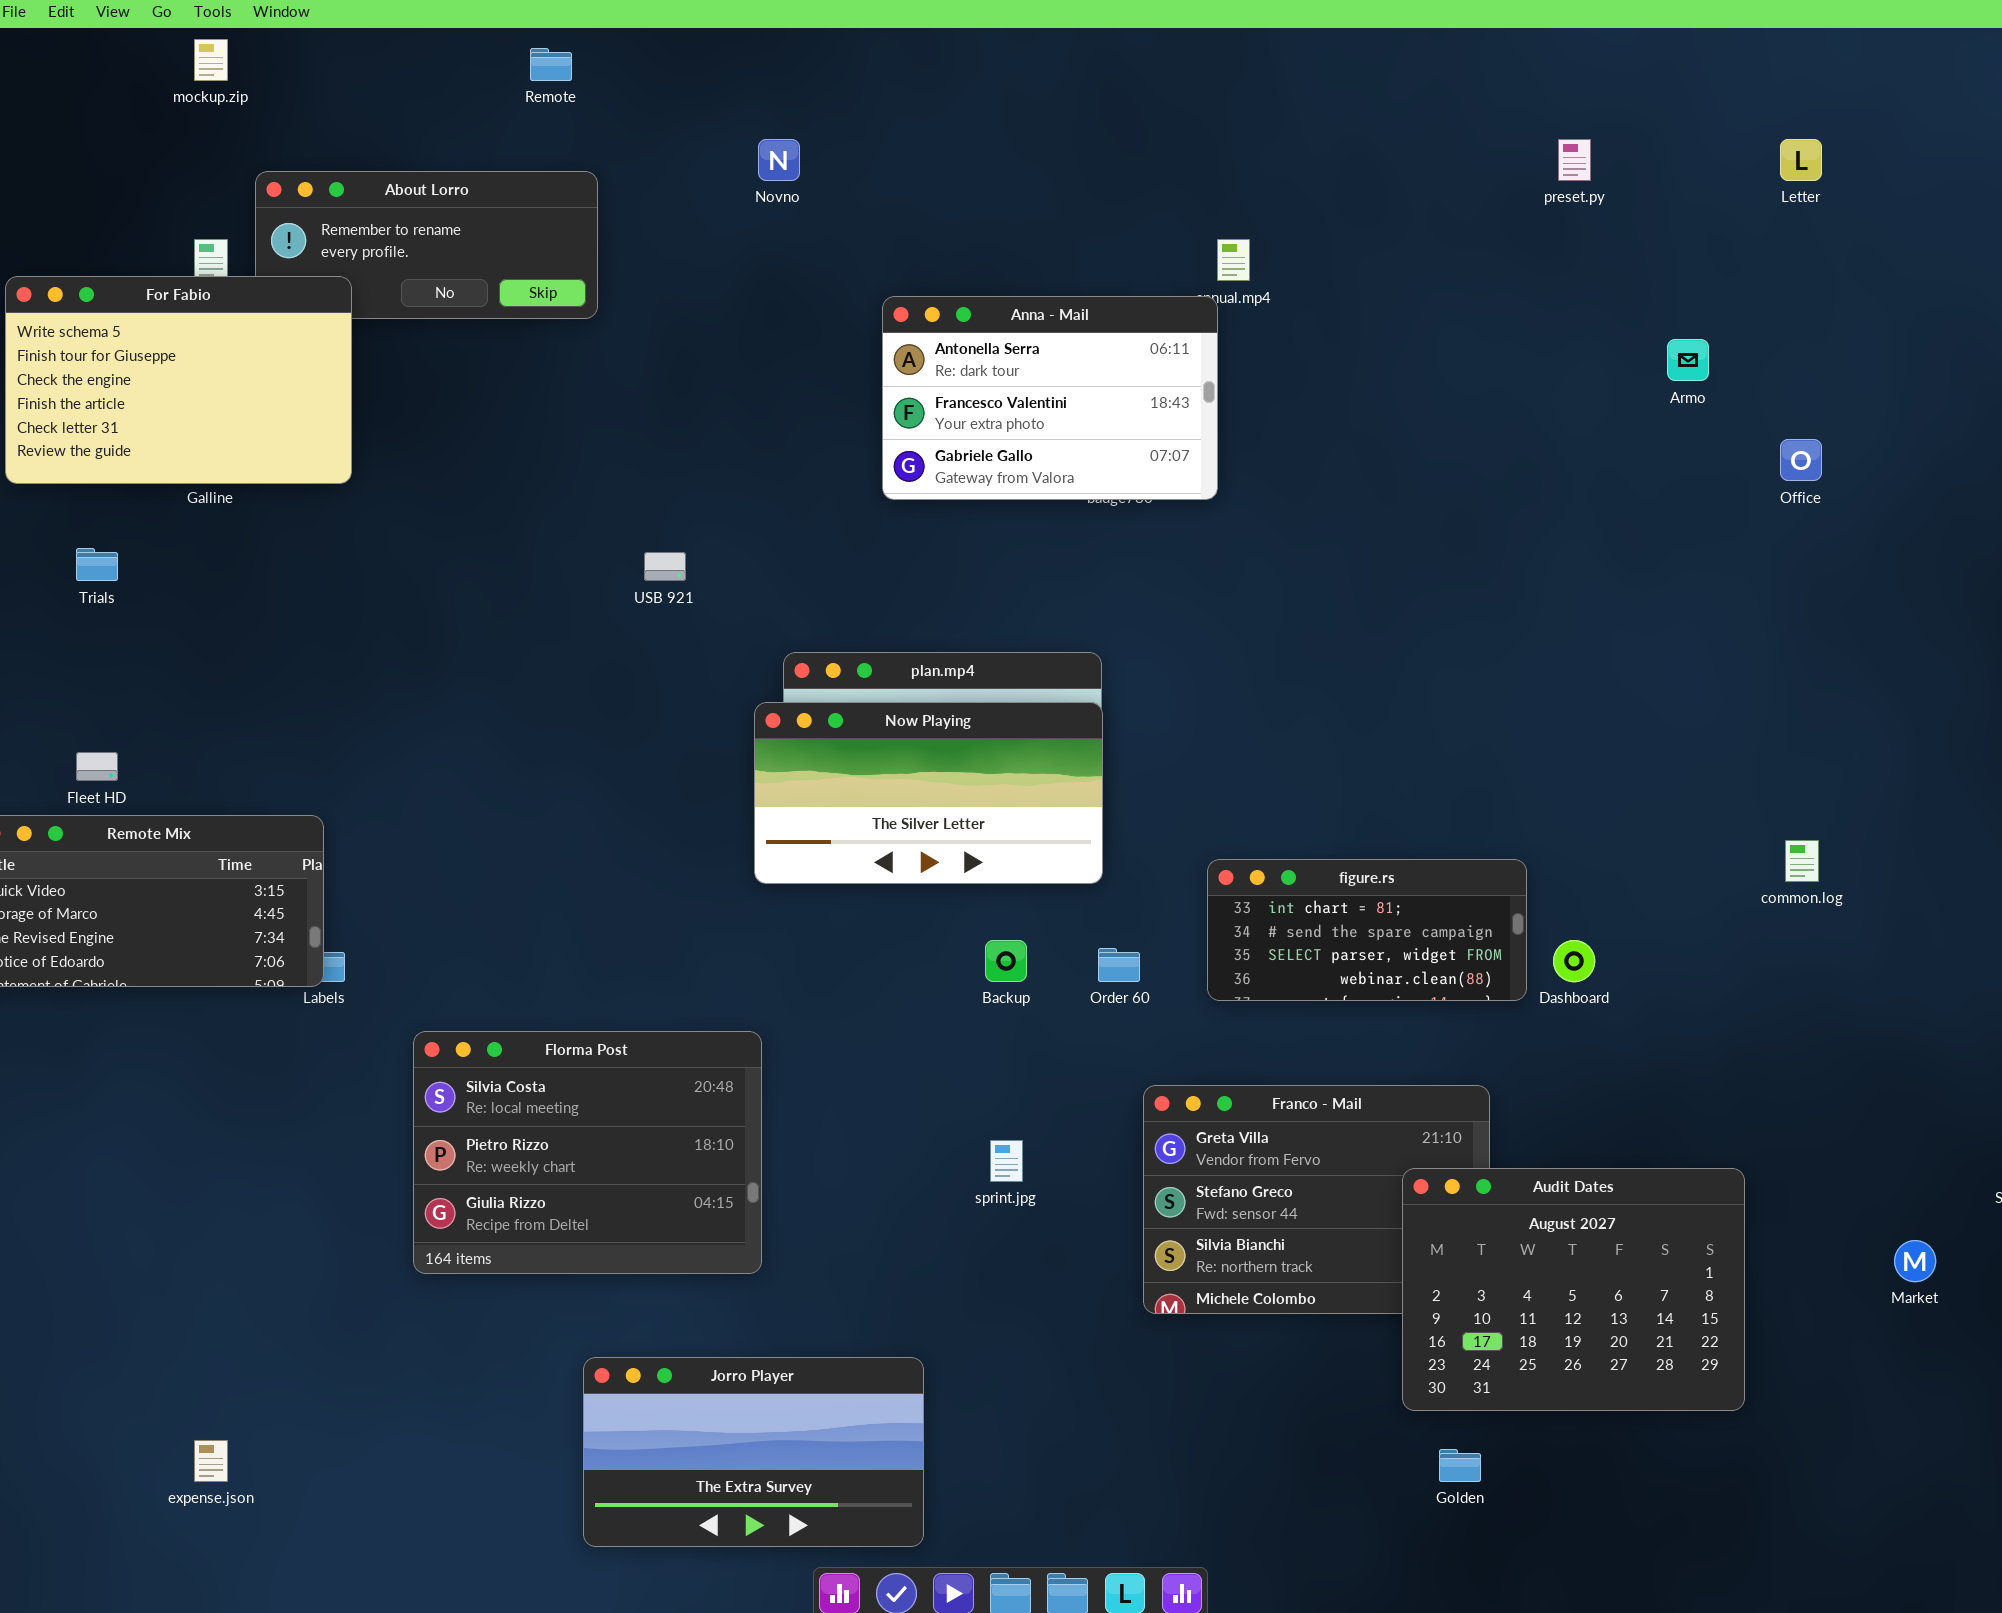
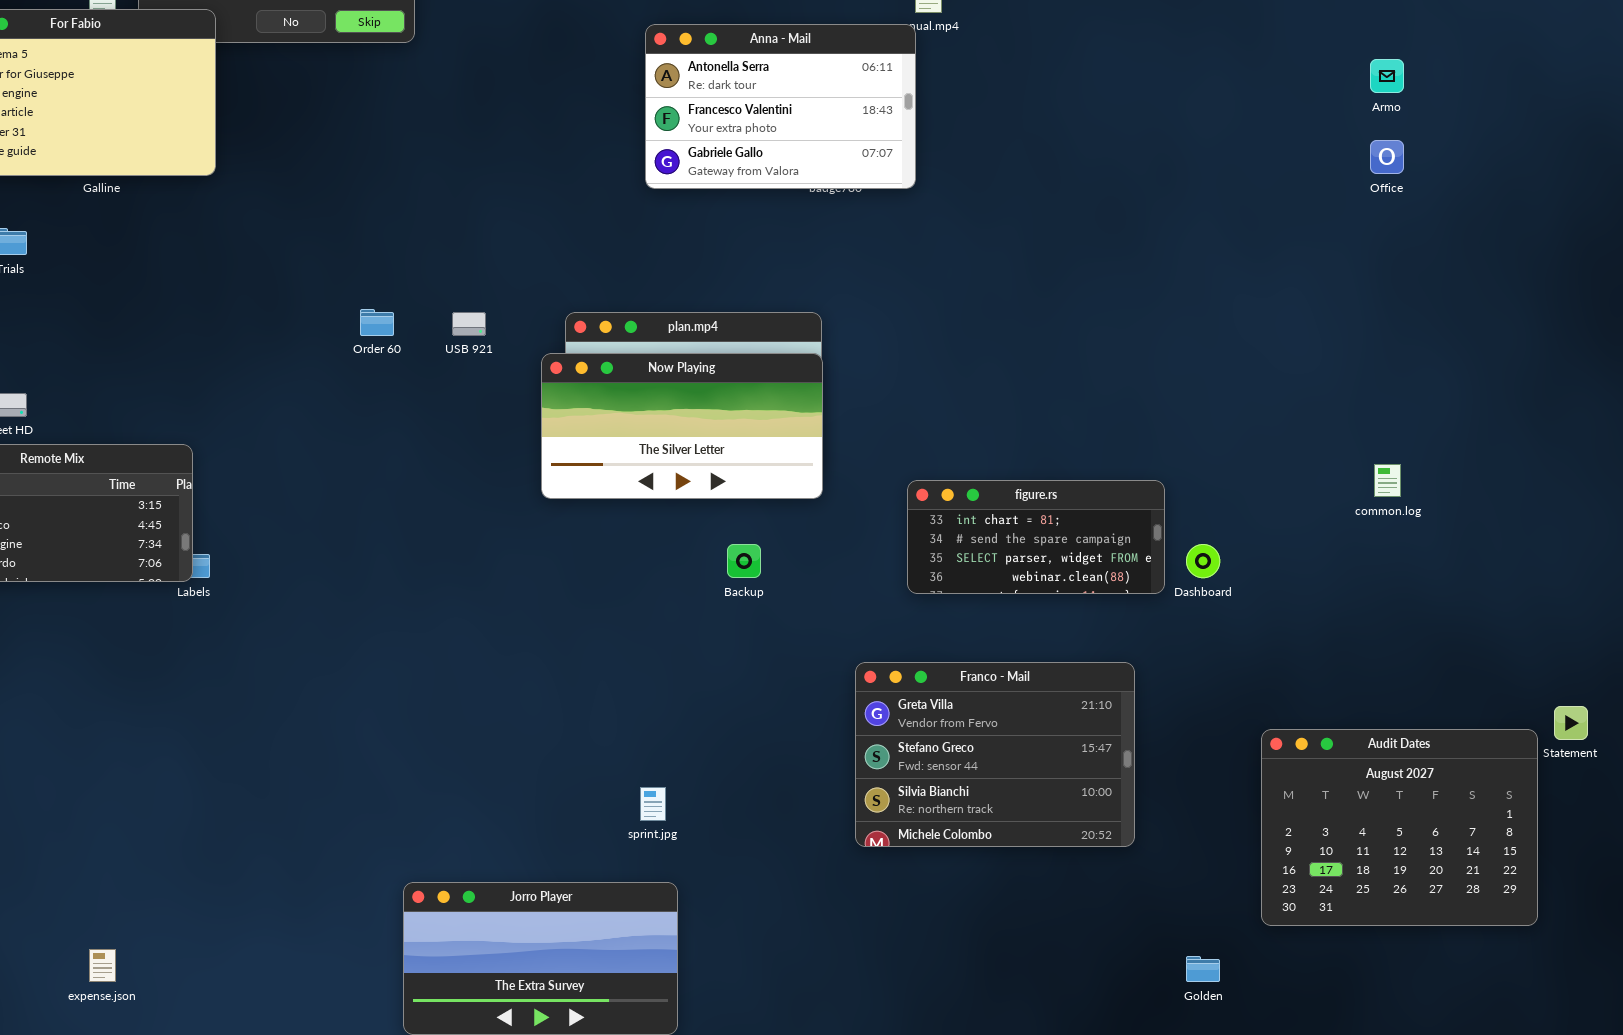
Armo: [1667,339,1709,381] -> [1370,59,1404,93], moved
USB 921: [644,552,686,581] -> [452,312,486,336], moved
Order 60: [1098,948,1140,982] -> [360,309,394,336], moved
Florma Post: [413,1031,762,1274] -> none, closed
sprint.jpg: [990,1140,1023,1182] -> [640,787,666,821], moved
Audit Dates: [1402,1168,1745,1411] -> [1261,729,1538,926], moved
Golden: [1439,1449,1481,1482] -> [1186,956,1220,982], moved

